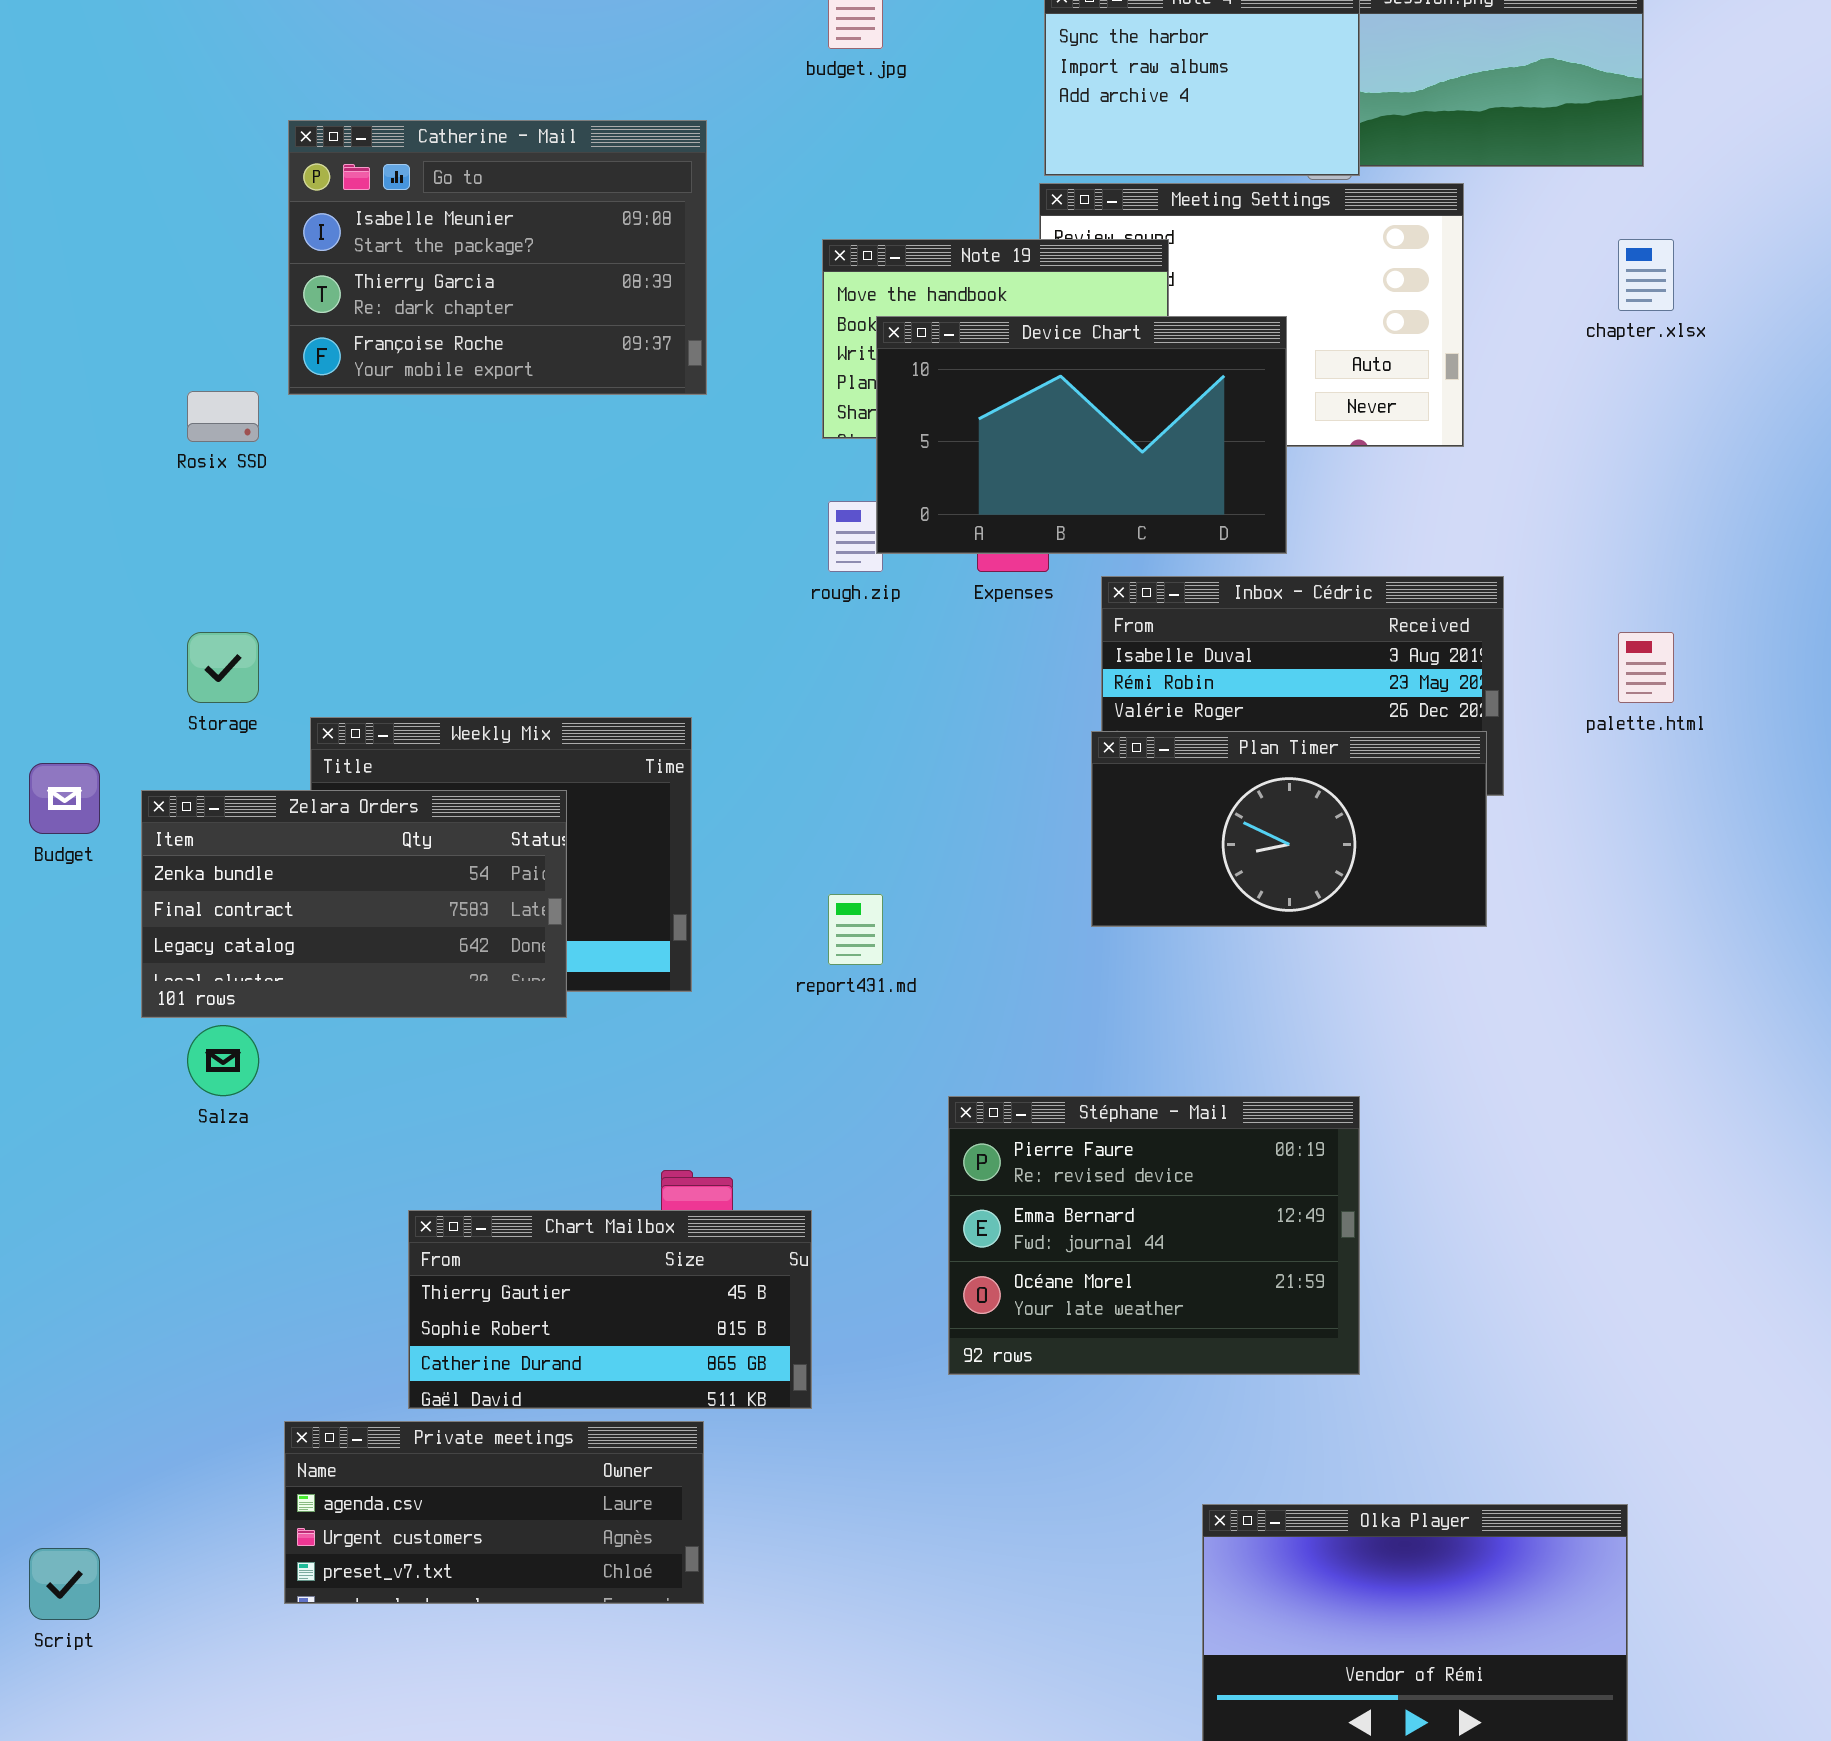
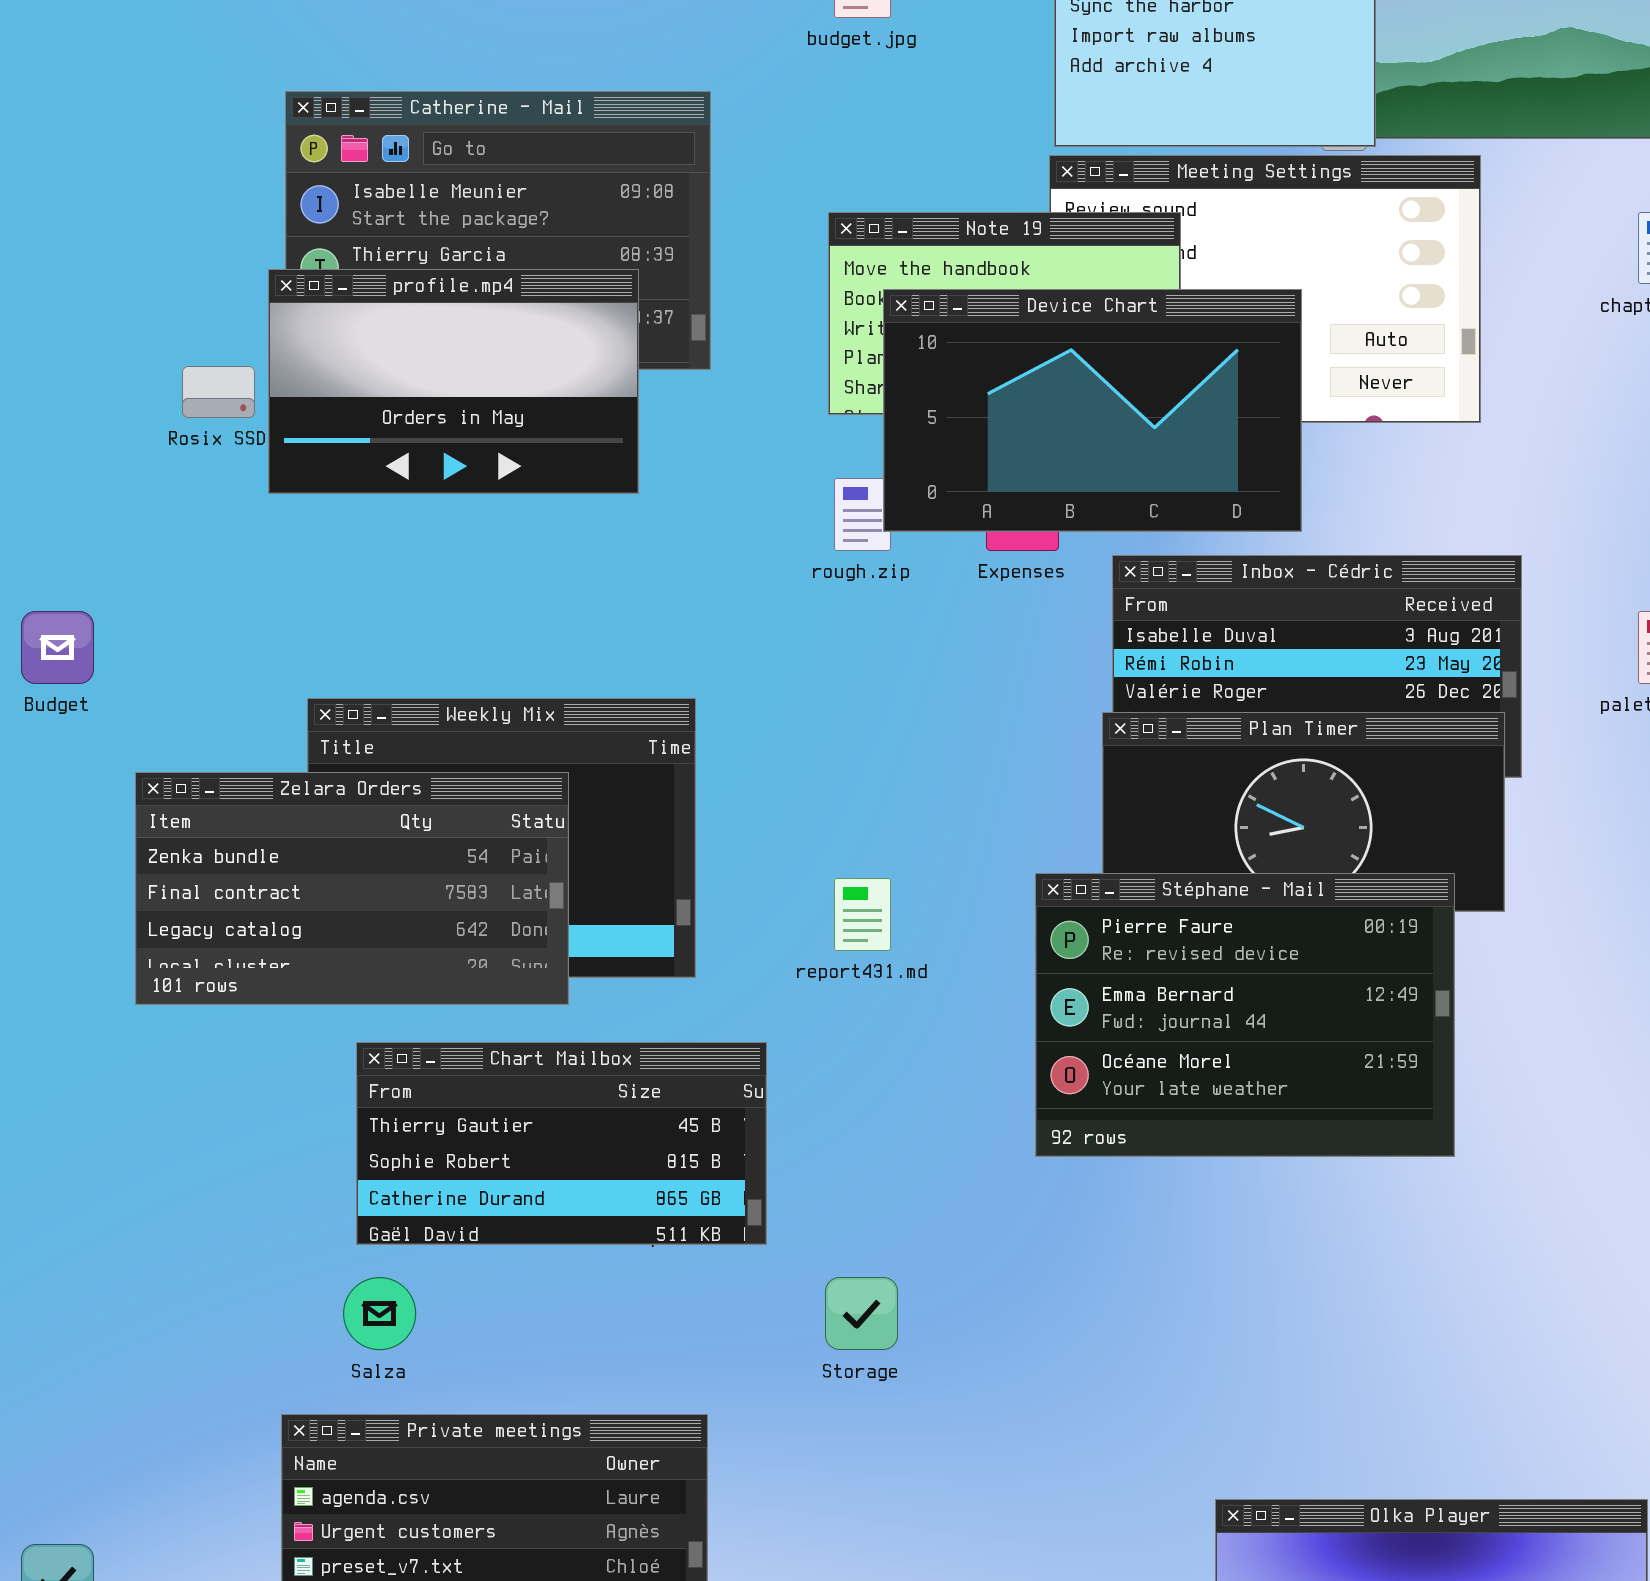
profile.mp4: none -> [268,269,639,494], opened
Storage: [187,632,259,703] -> [825,1277,898,1350], moved
Budget: [29,763,100,834] -> [21,611,94,684], moved
Salza: [187,1025,259,1096] -> [343,1277,416,1350], moved
Stéphane - Mail: [948,1096,1360,1375] -> [1035,873,1455,1157], moved
Chart Mailbox: [408,1210,812,1409] -> [356,1042,767,1245], moved

